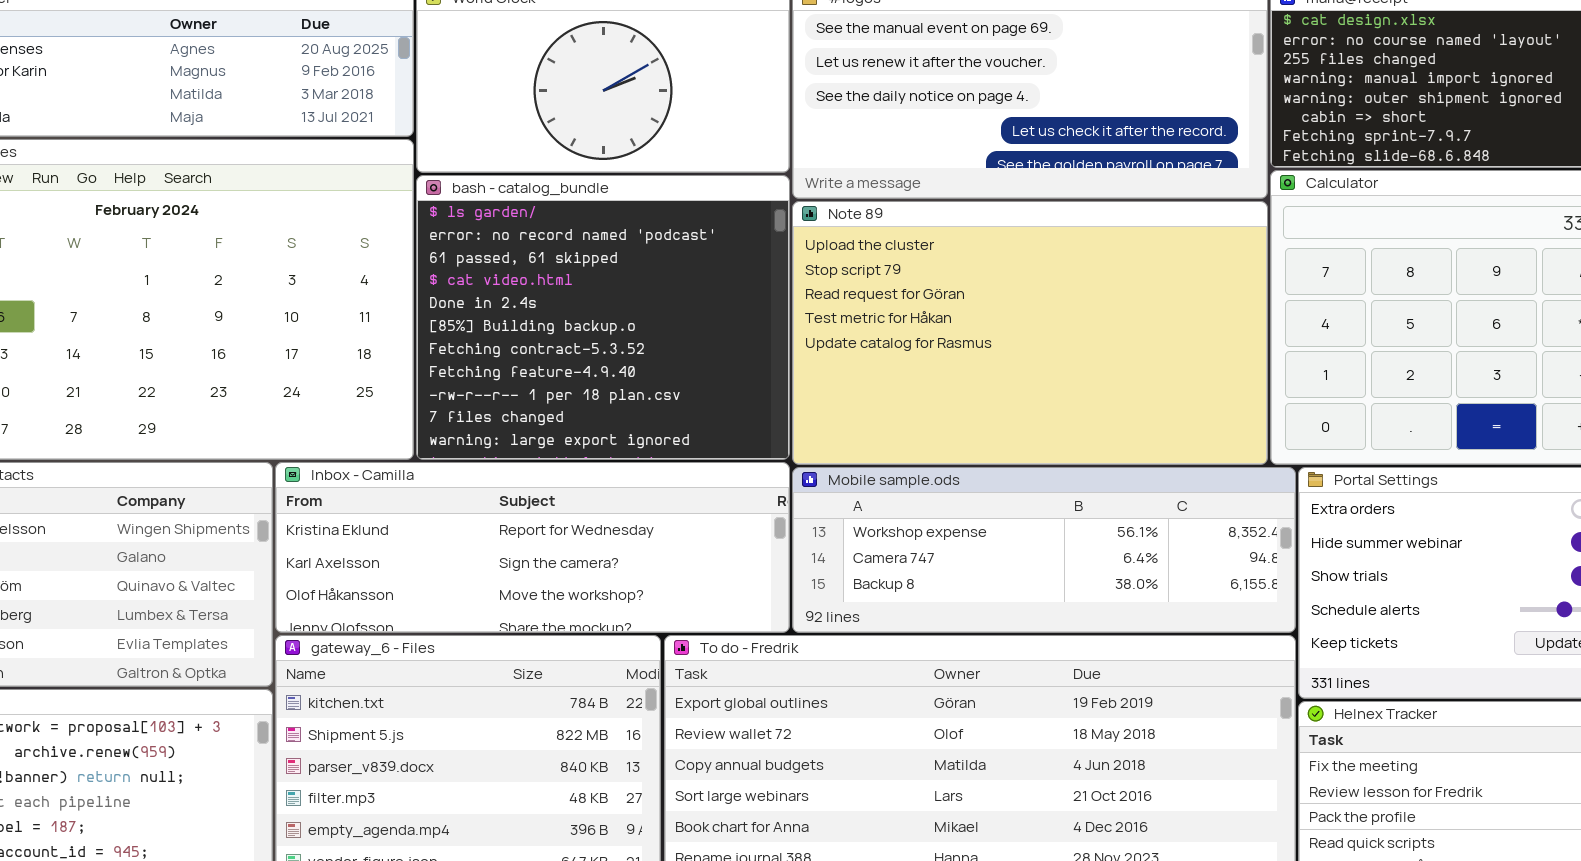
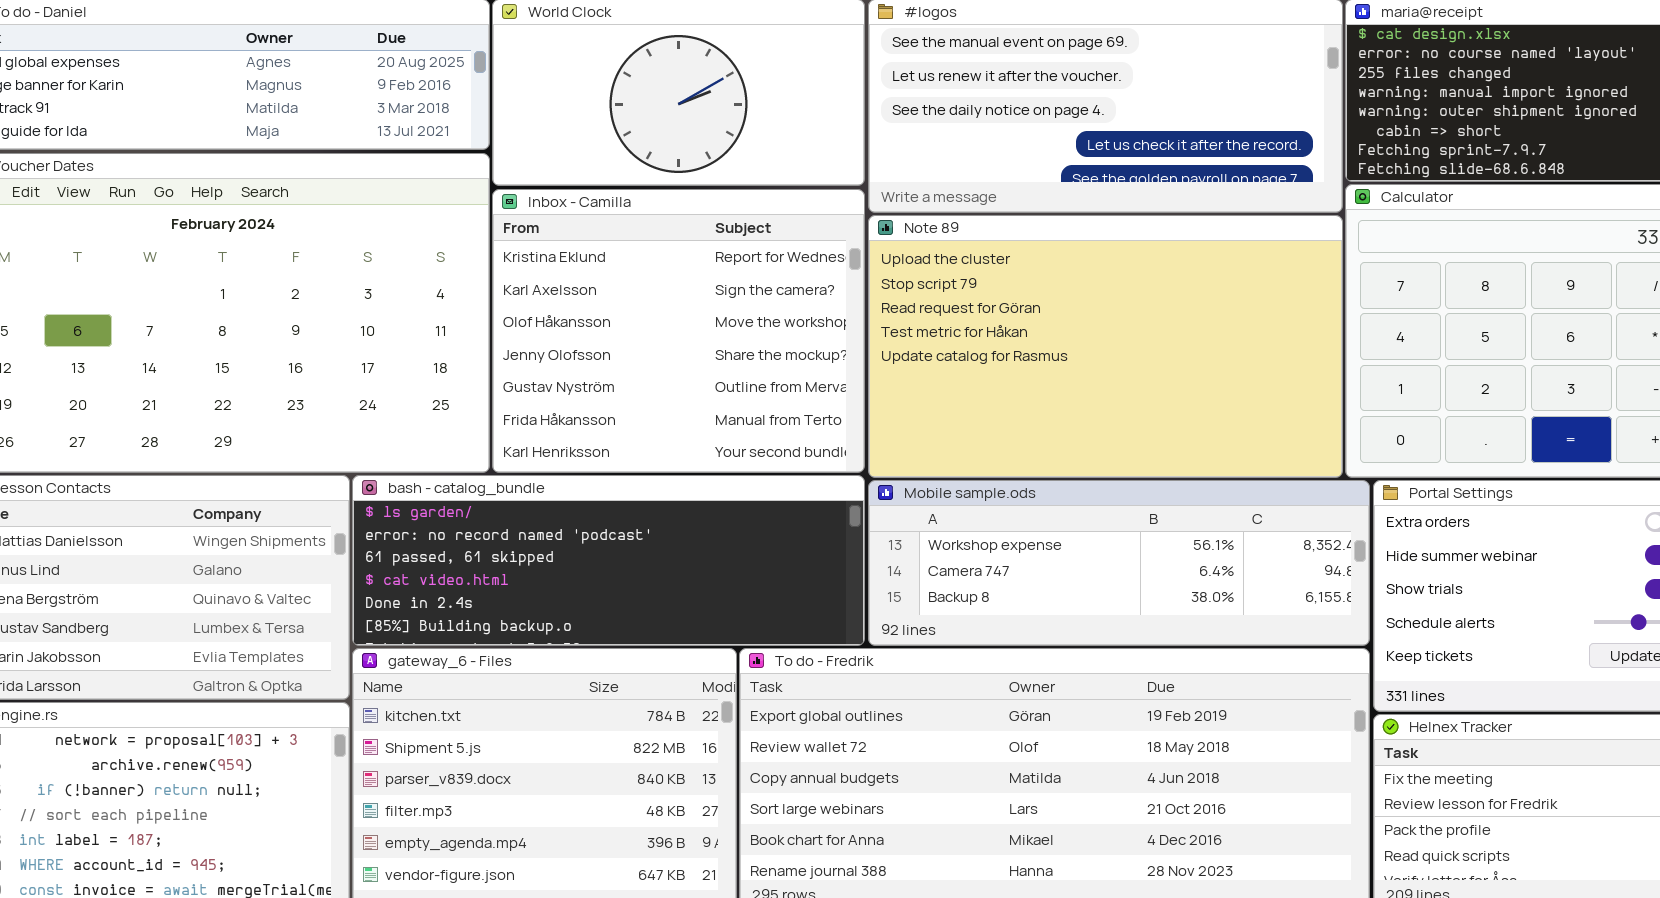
bash - catalog_bundle: [416,175,790,460] -> [352,475,865,646], moved, resized
Inbox - Camilla: [275,462,790,633] -> [492,189,865,473], moved, resized

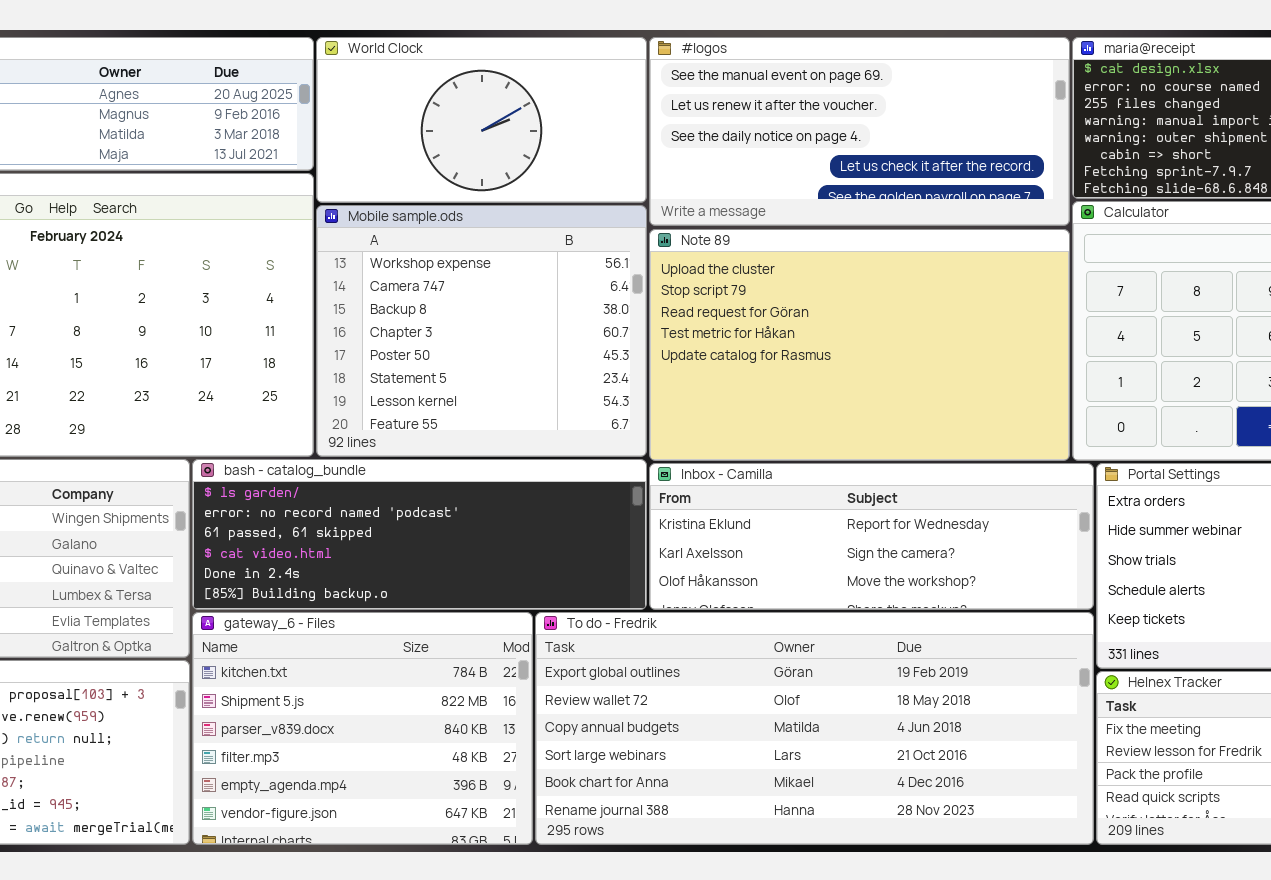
Inbox - Camilla: [492,189,865,473] -> [649,463,1094,610], moved, resized
Mobile sample.ods: [868,480,1370,646] -> [316,205,647,457], moved, resized

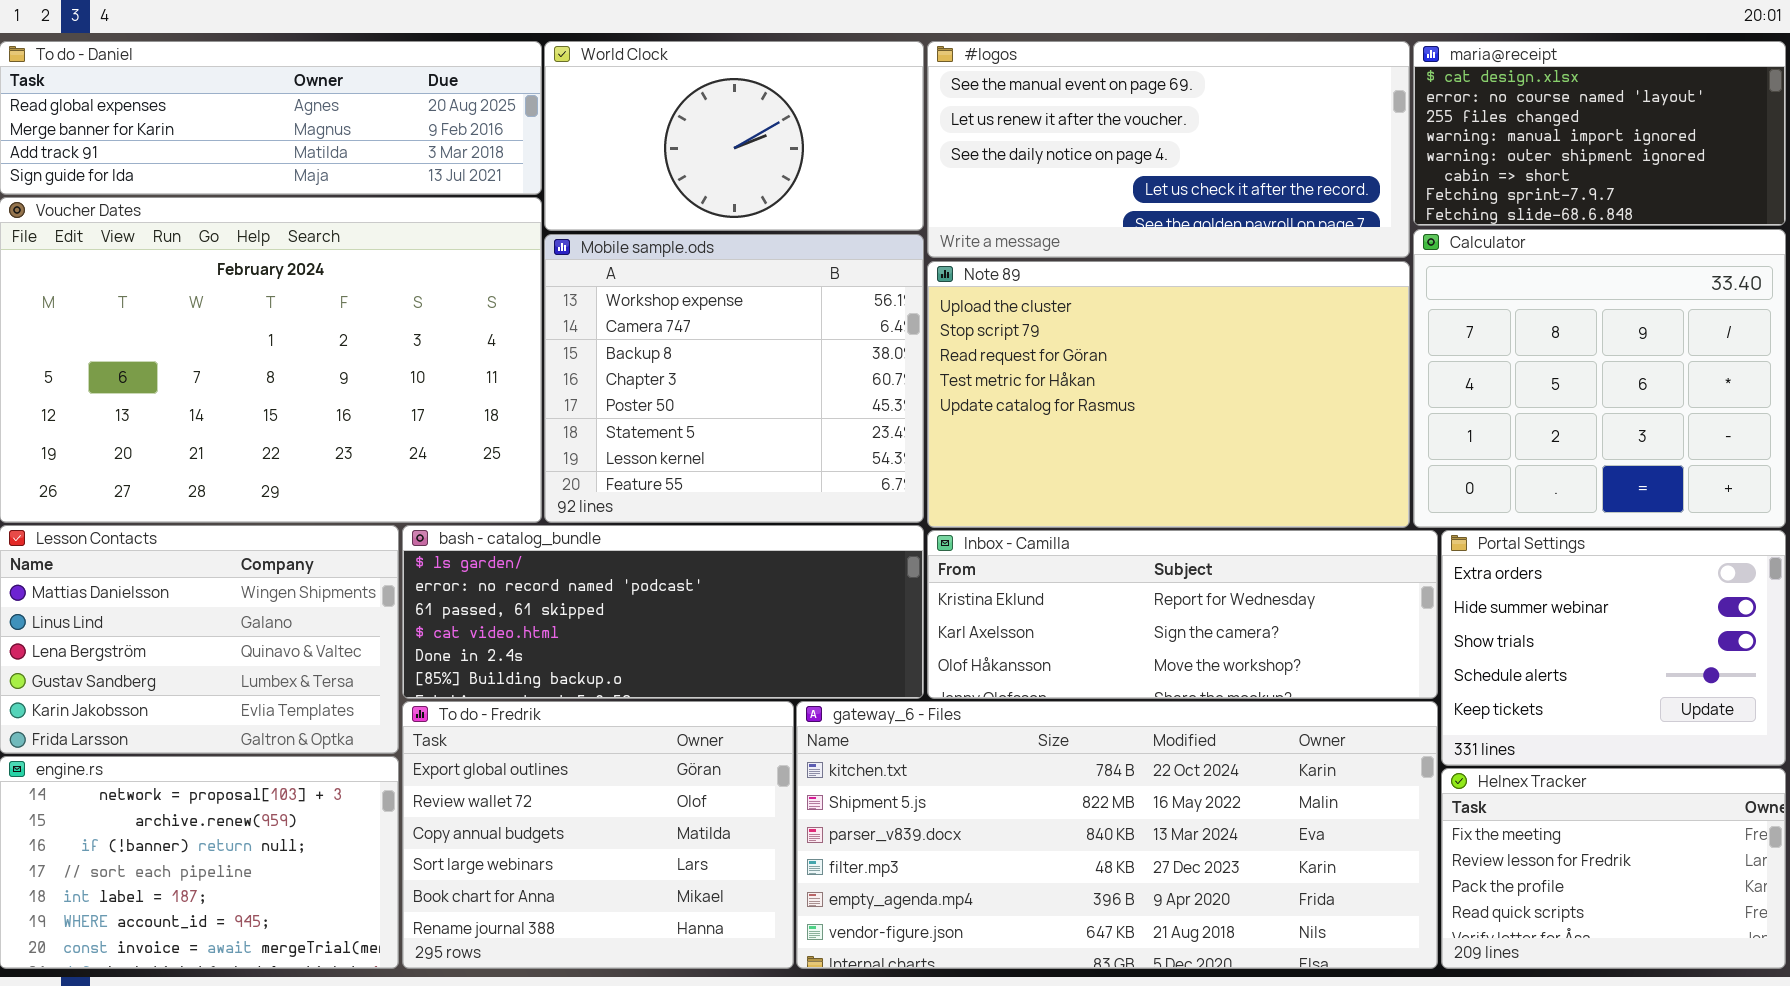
gateway_6 - Files: [192,612,533,845] -> [796,701,1438,969], moved, resized
To do - Fredrik: [535,612,1094,845] -> [402,701,794,969], moved, resized

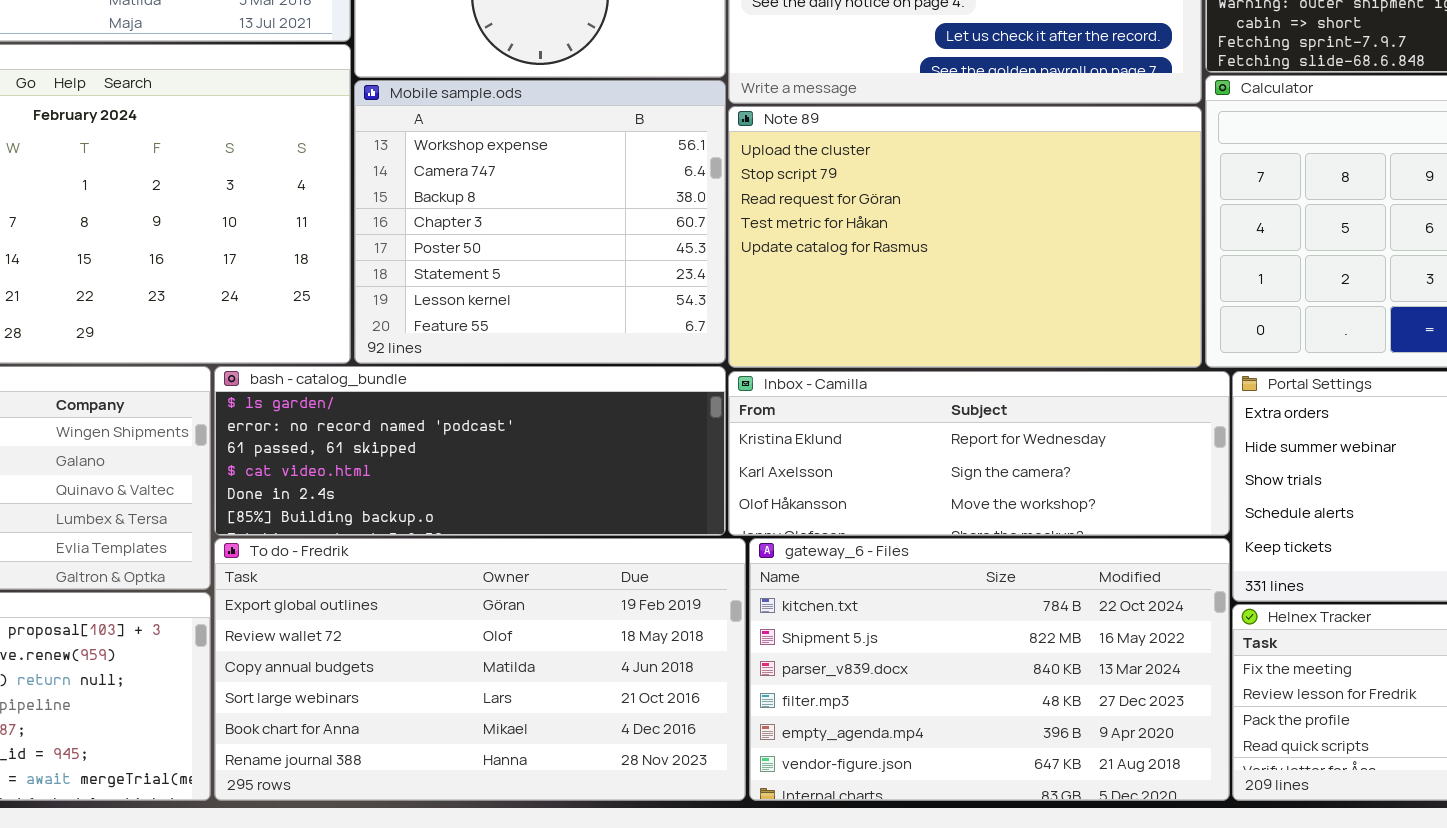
To do - Fredrik: [402,701,794,969] -> [214,538,746,801], resized
gateway_6 - Files: [796,701,1438,969] -> [749,538,1230,801], resized

